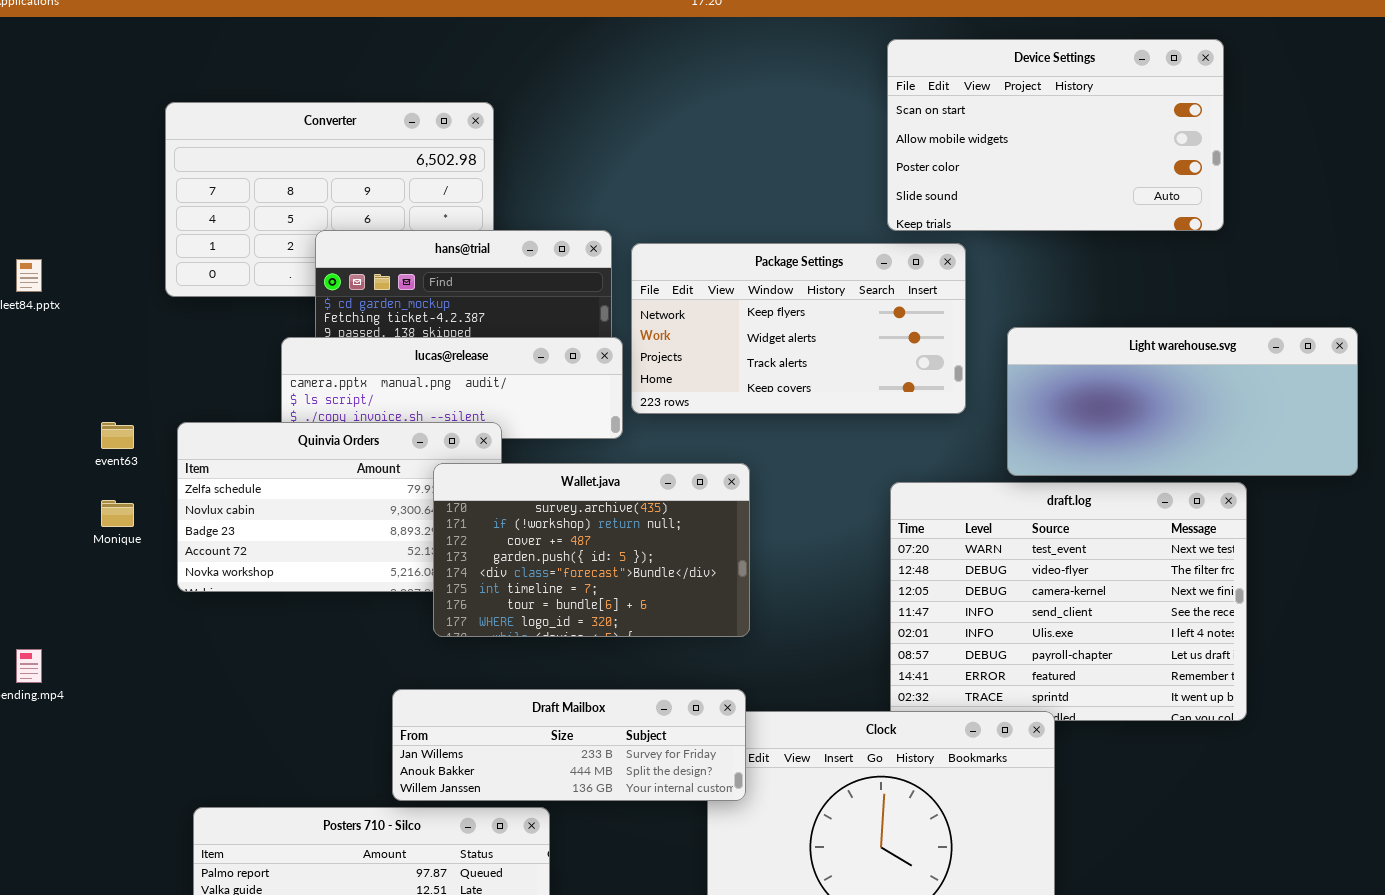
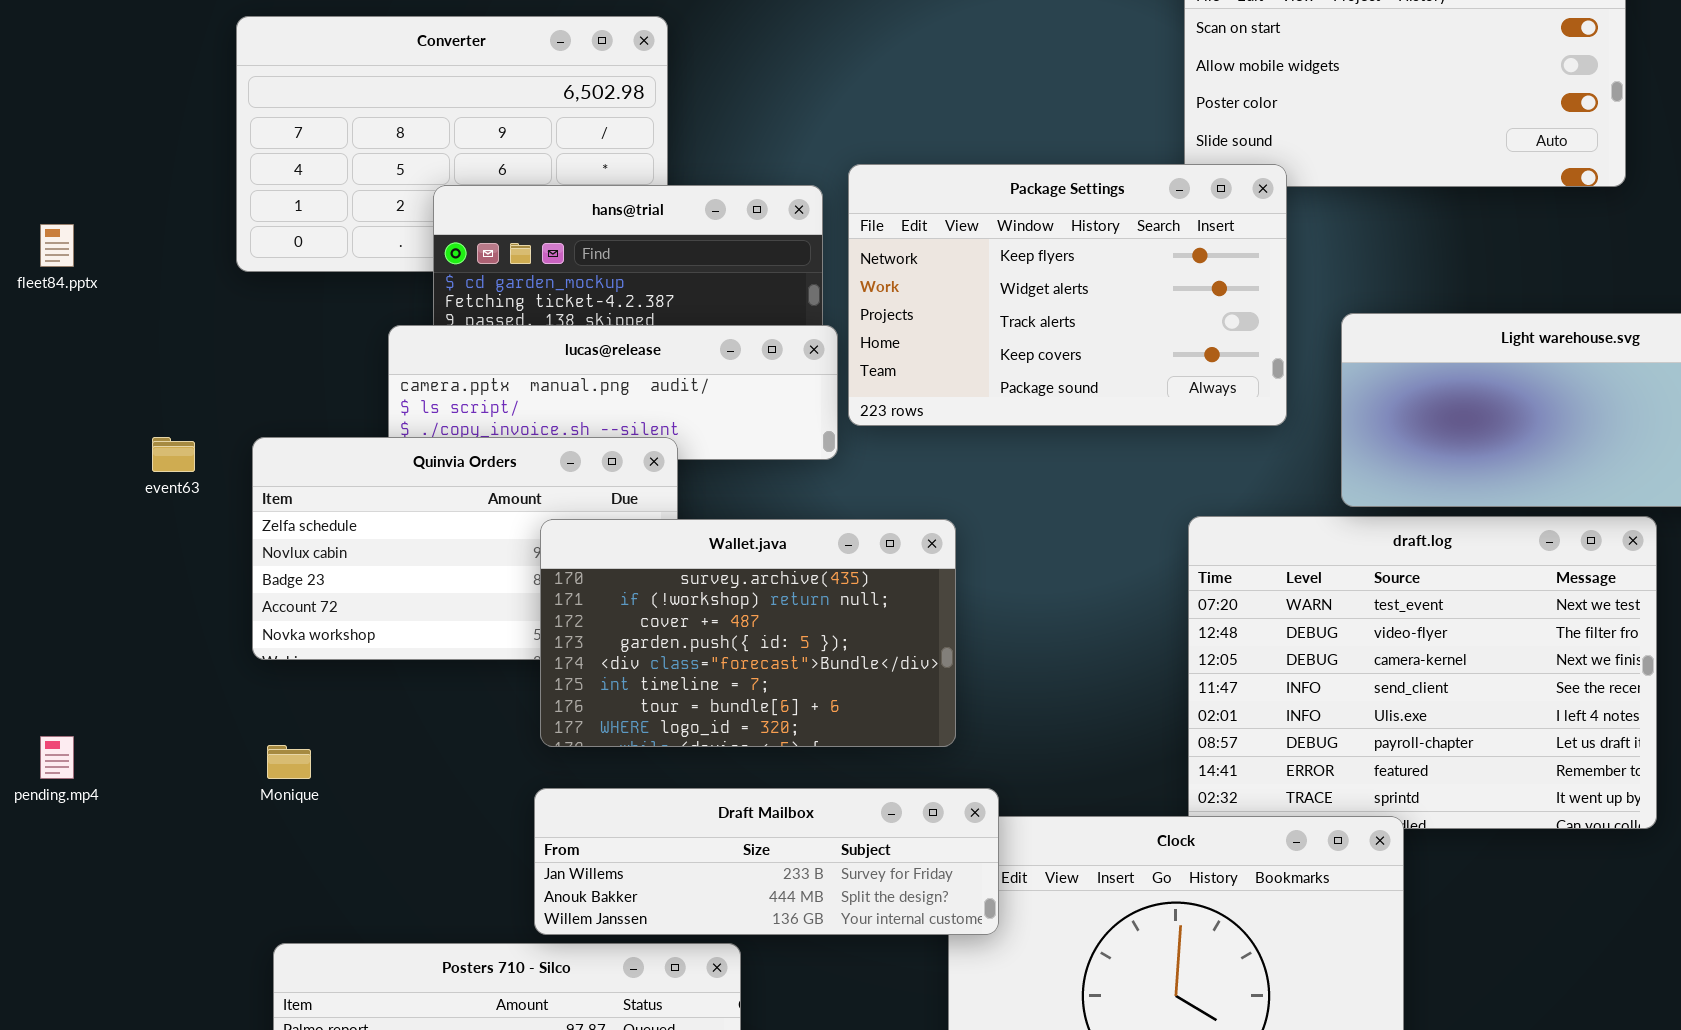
Package Settings: [631,243,966,414] -> [848,164,1287,426], resized
Wallet.java: [433,463,750,637] -> [540,519,956,747], moved
Monique: [101,500,134,527] -> [267,745,311,779], moved

